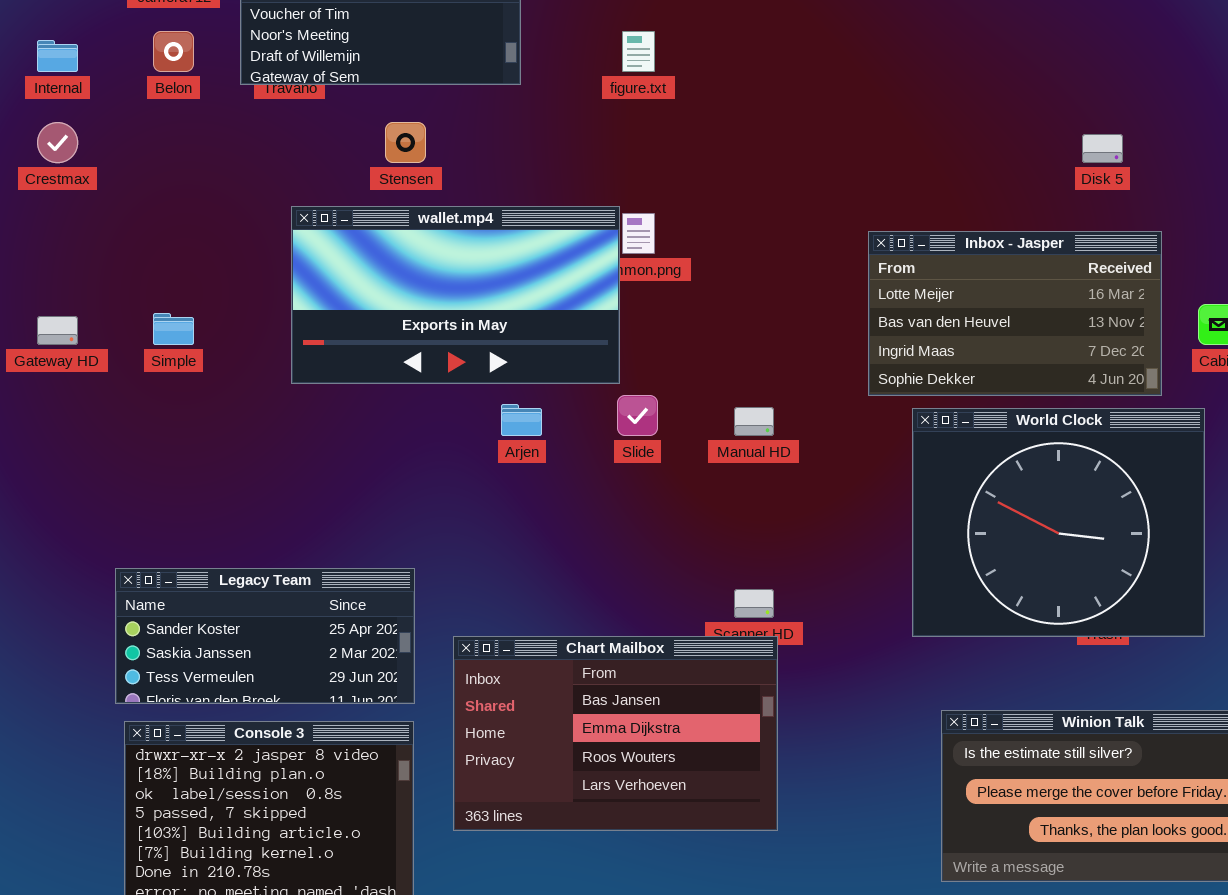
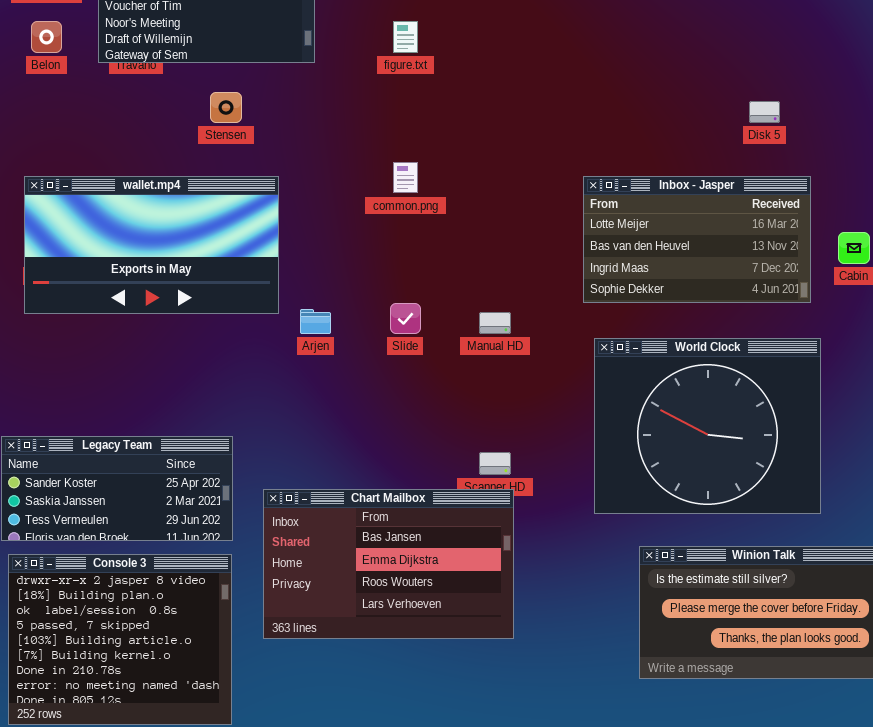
wallet.mp4: [291,206,620,384] -> [24,176,279,314], moved
World Clock: [912,408,1205,637] -> [594,338,821,514], moved

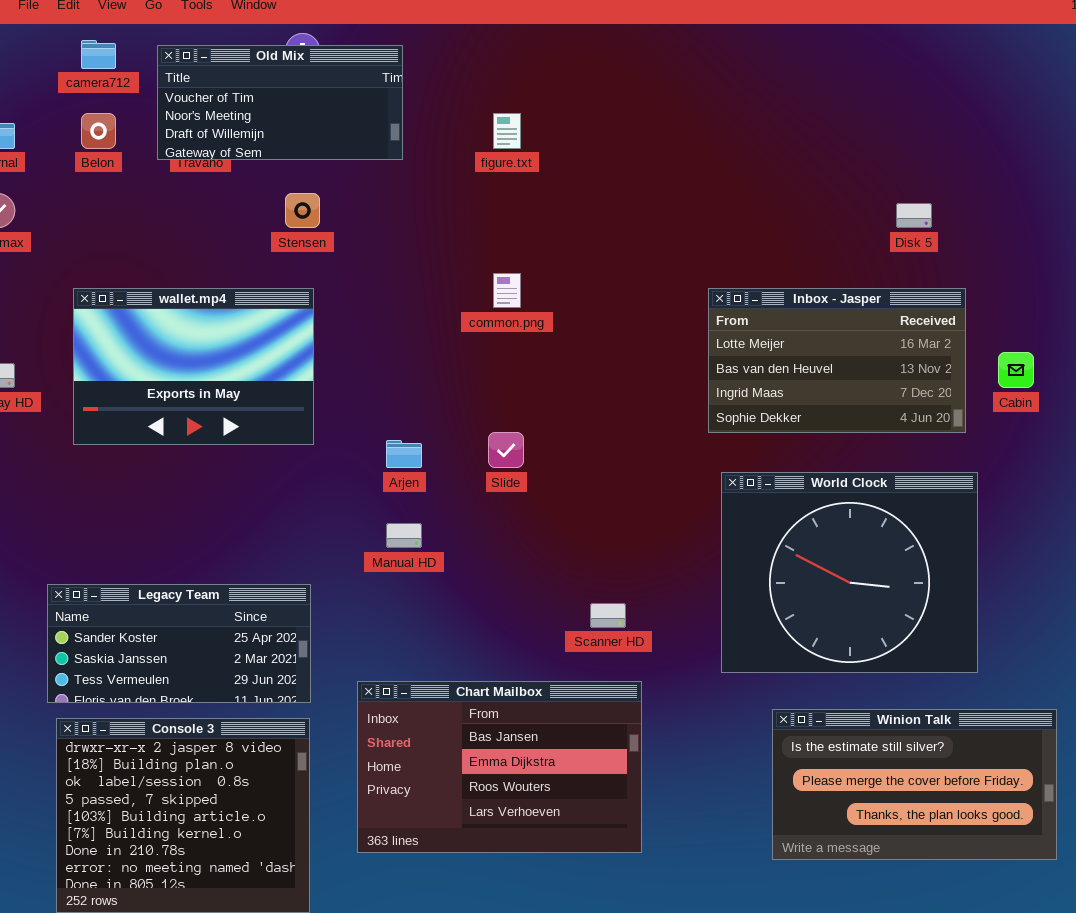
wallet.mp4: [24,176,279,314] -> [73,288,314,445], resized
Manual HD: [479,312,511,334] -> [386,523,422,548], moved
Chart Mailbox: [263,489,514,639] -> [357,681,642,853], moved

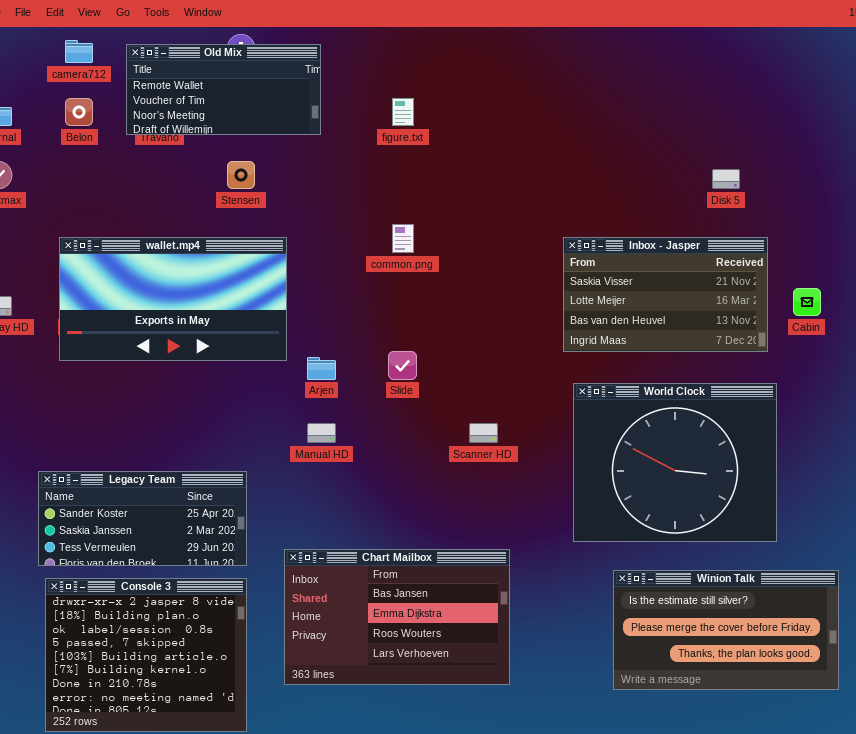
Old Mix: [157,45,403,160] -> [126,44,321,135], scrolled up 1 row
wallet.mp4: [73,288,314,445] -> [59,237,287,361], resized
Inbox - Jasper: [708,288,966,433] -> [563,237,768,352], scrolled up 1 row
Scanner HD: [590,603,626,628] -> [469,423,498,443], moved

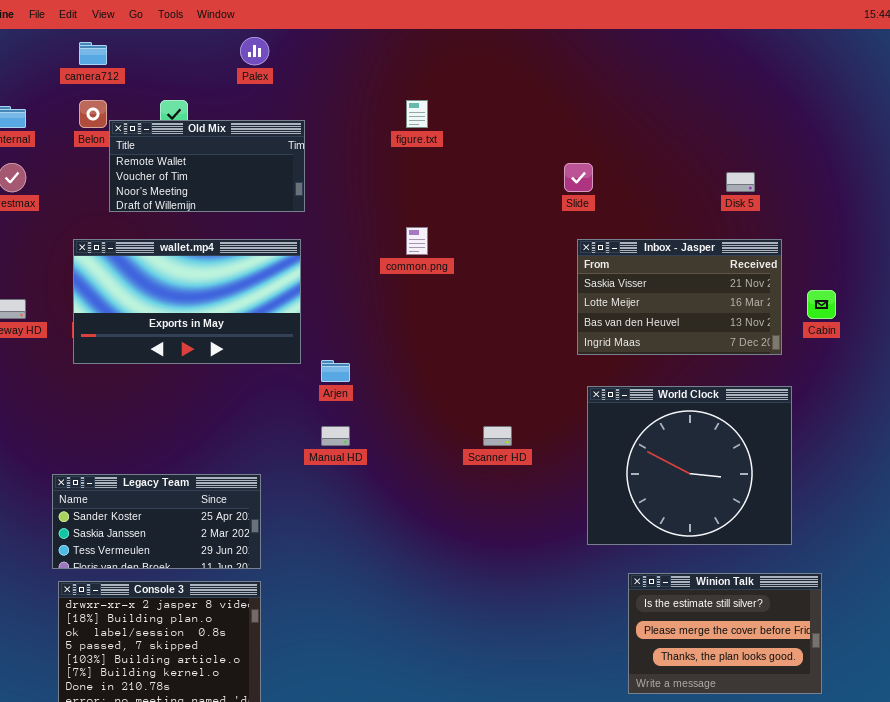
Old Mix: [126,44,321,135] -> [109,120,305,212], moved
Slide: [388,351,417,380] -> [564,163,593,192], moved
Chart Mailbox: [284,549,510,685] -> none, closed
Winion Talk: [613,570,839,690] -> [628,573,822,694], resized

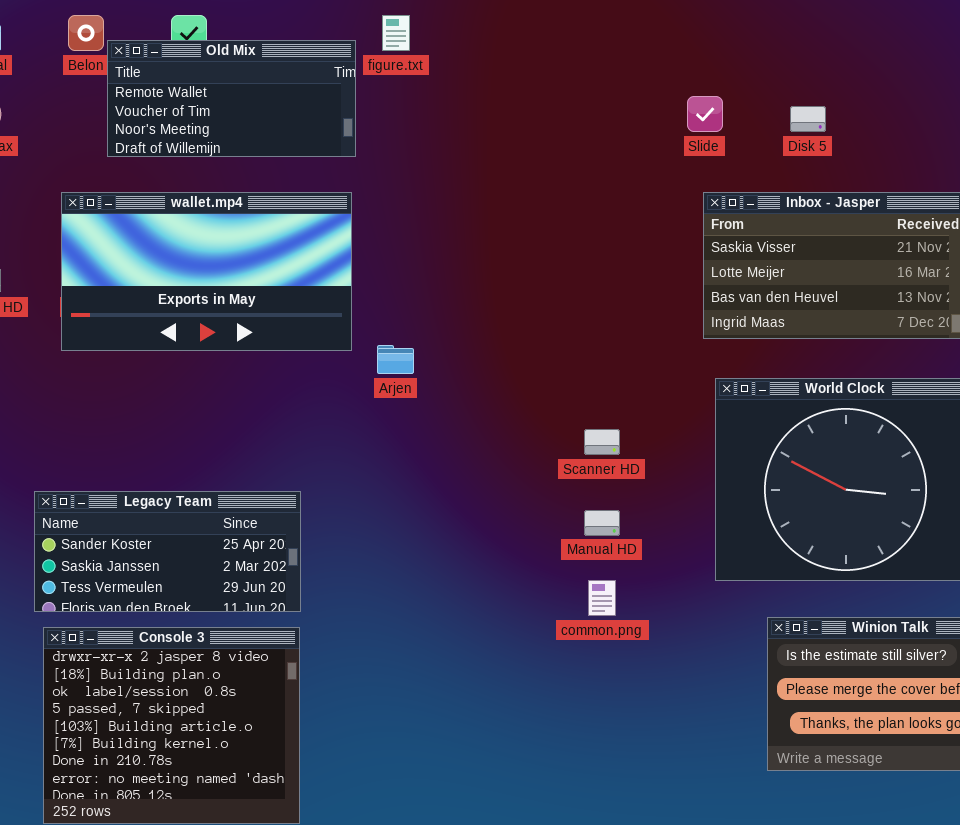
figure.txt: [406,100,428,128] -> [382,15,410,51], moved
Disk 5: [726,172,755,192] -> [790,106,826,132], moved
common.png: [406,227,428,255] -> [588,580,616,616], moved
Manual HD: [321,426,350,446] -> [584,510,620,536], moved

